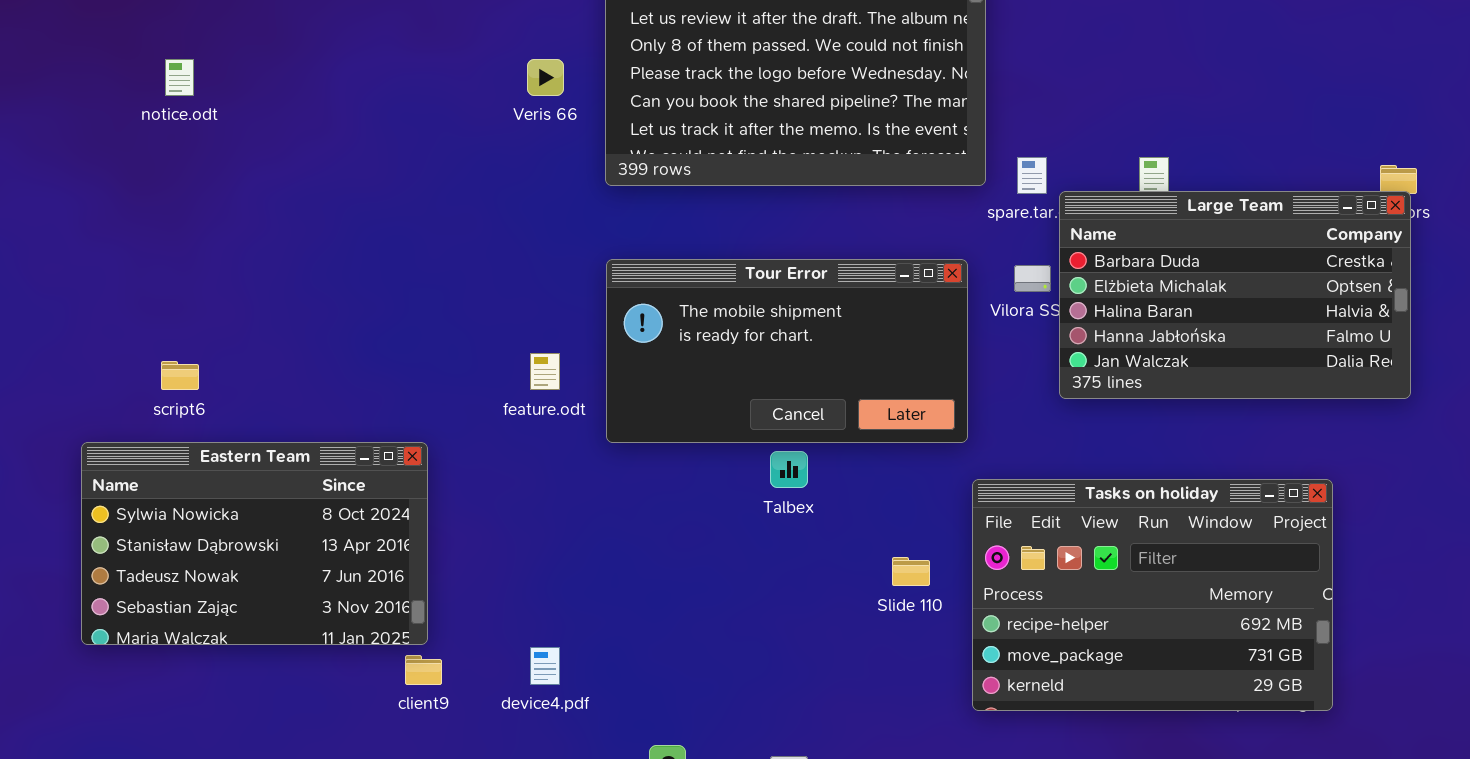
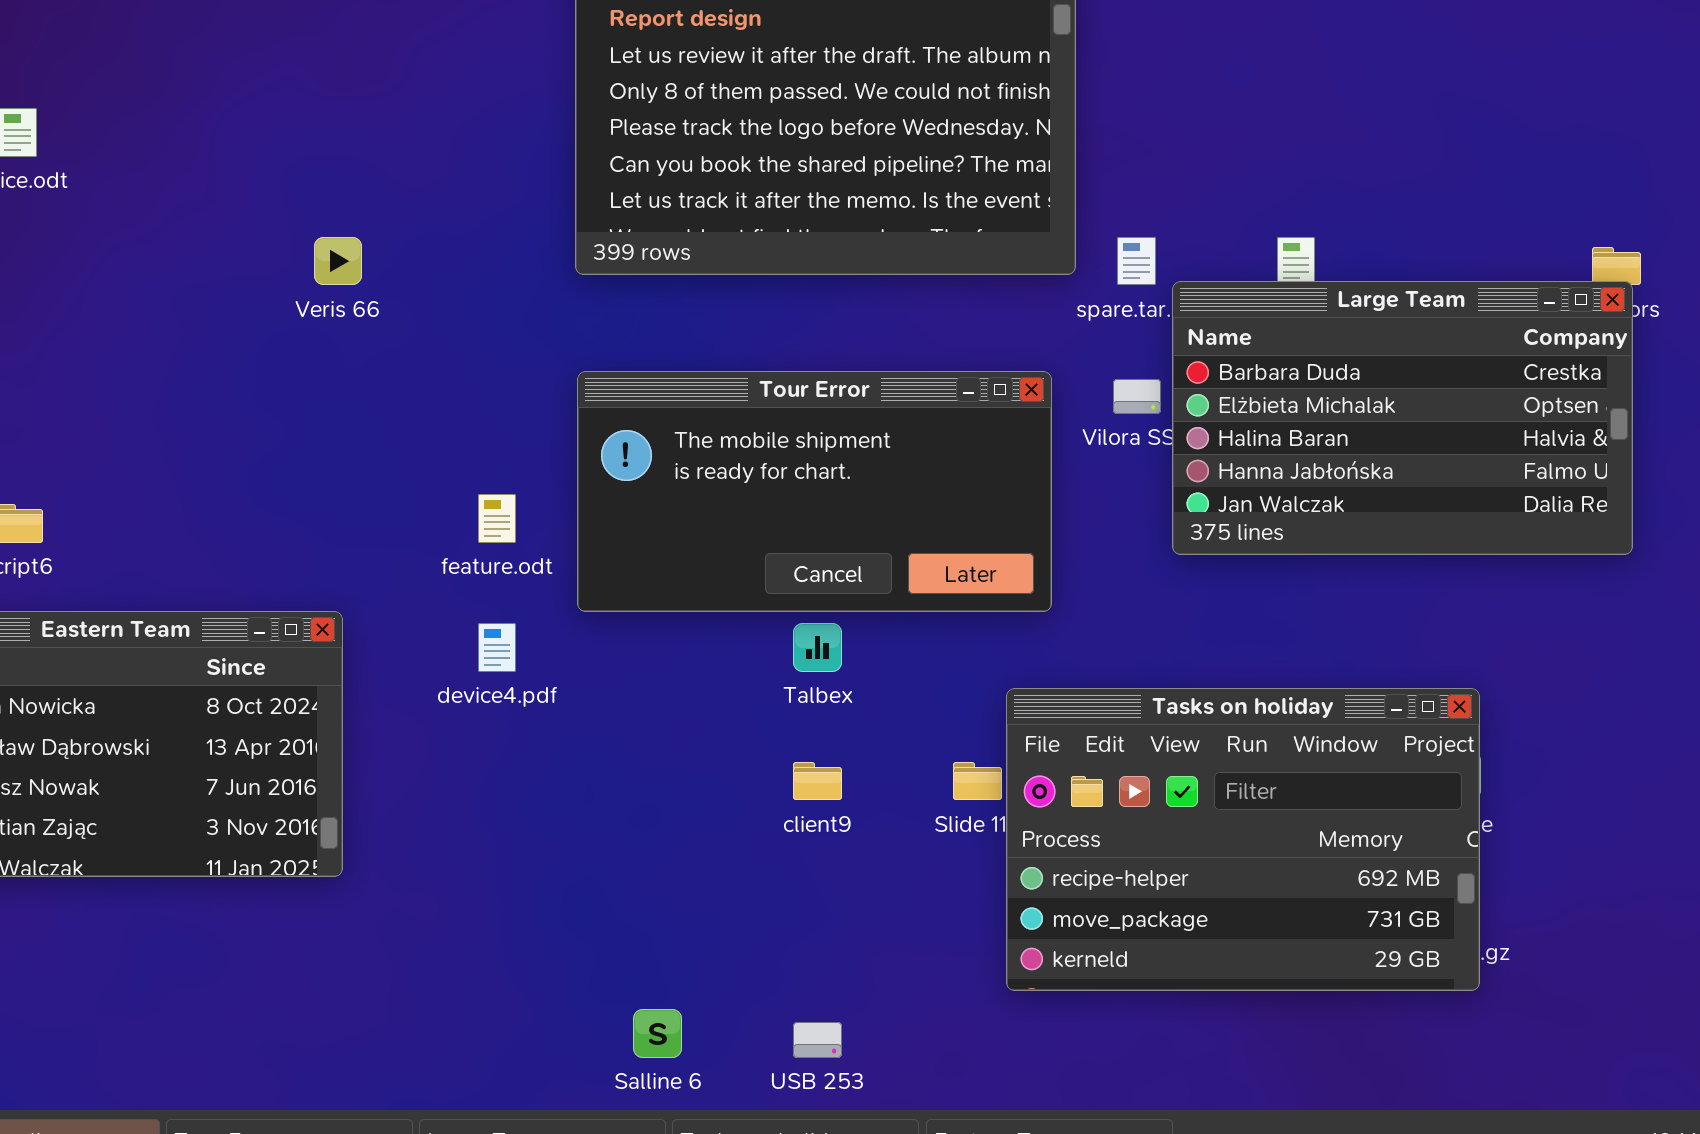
Veris 66: [527,59,564,96] -> [314,237,362,285], moved
Tasks on holiday: [972,479,1333,711] -> [1006,688,1480,991], moved
device4.pdf: [530,647,560,685] -> [478,623,516,672], moved
client9: [405,655,442,685] -> [793,762,842,800], moved

